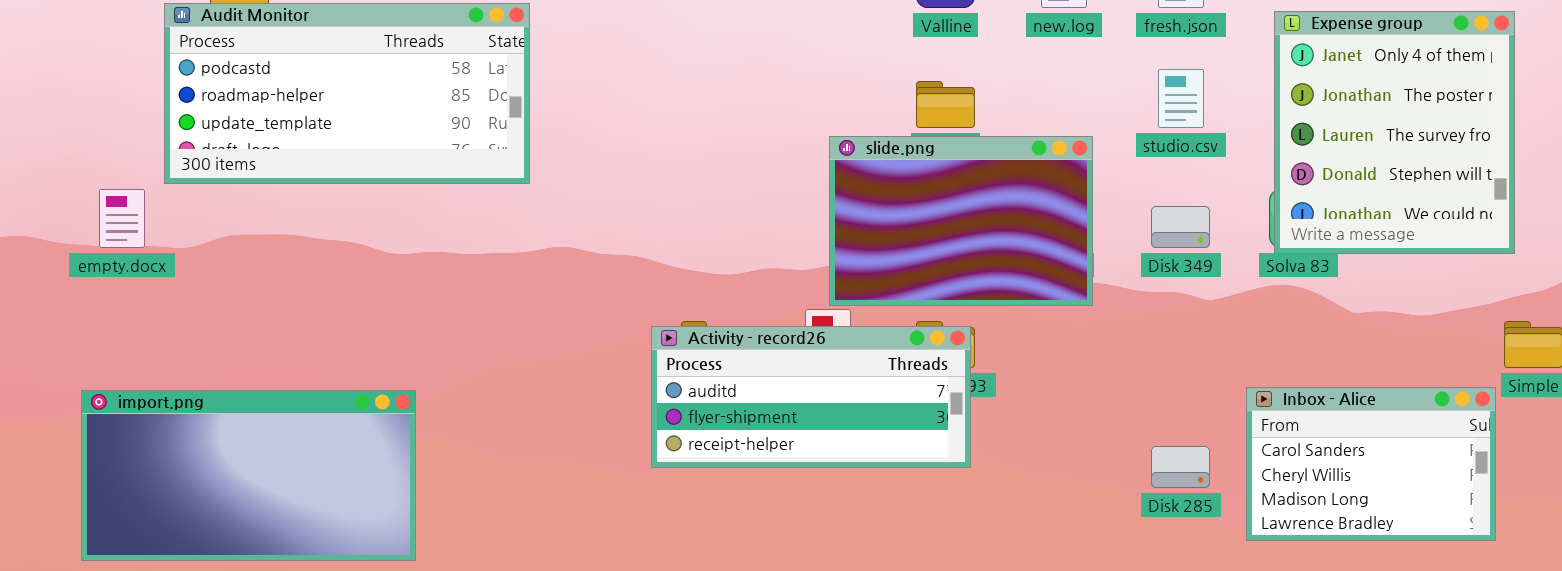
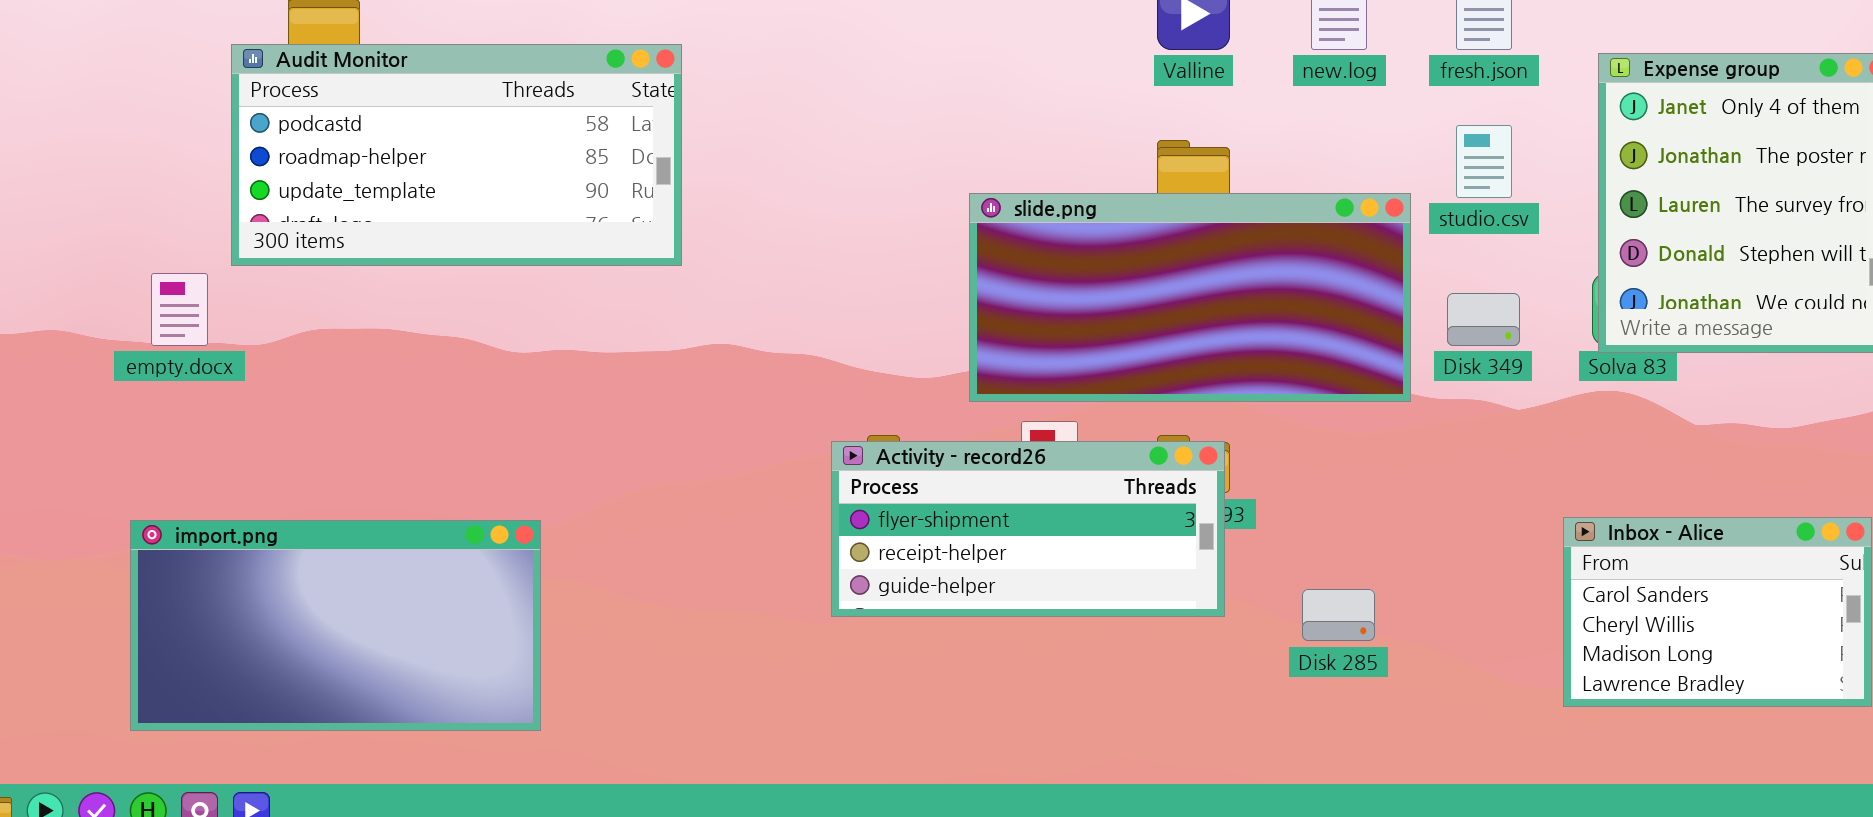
slide.png: [829,136,1093,306] -> [969,193,1411,402], moved, resized
Activity - record26: [651,326,971,468] -> [831,441,1225,617], scrolled down 1 row
Disk 285: [1151,446,1210,488] -> [1302,589,1375,641], moved

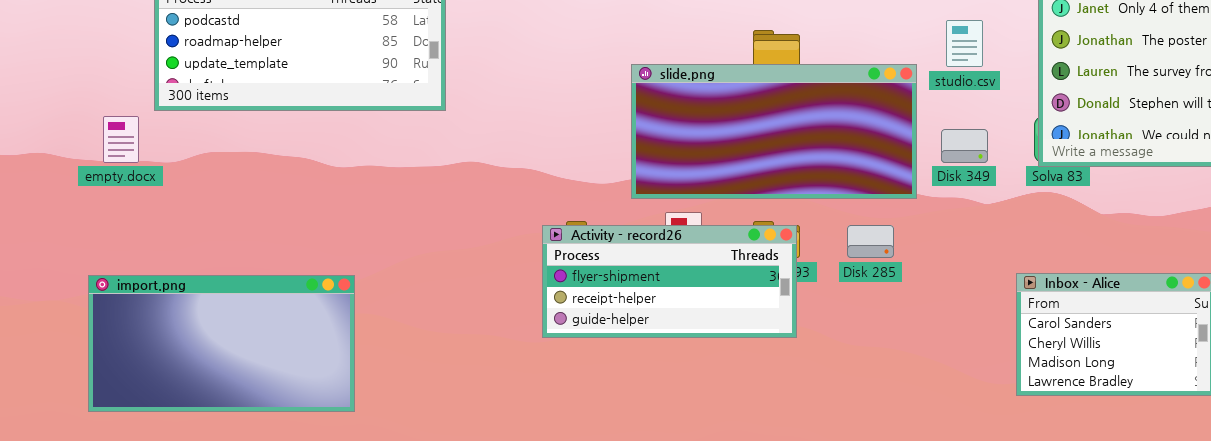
Disk 285: [1302,589,1375,641] -> [847,225,894,258], moved

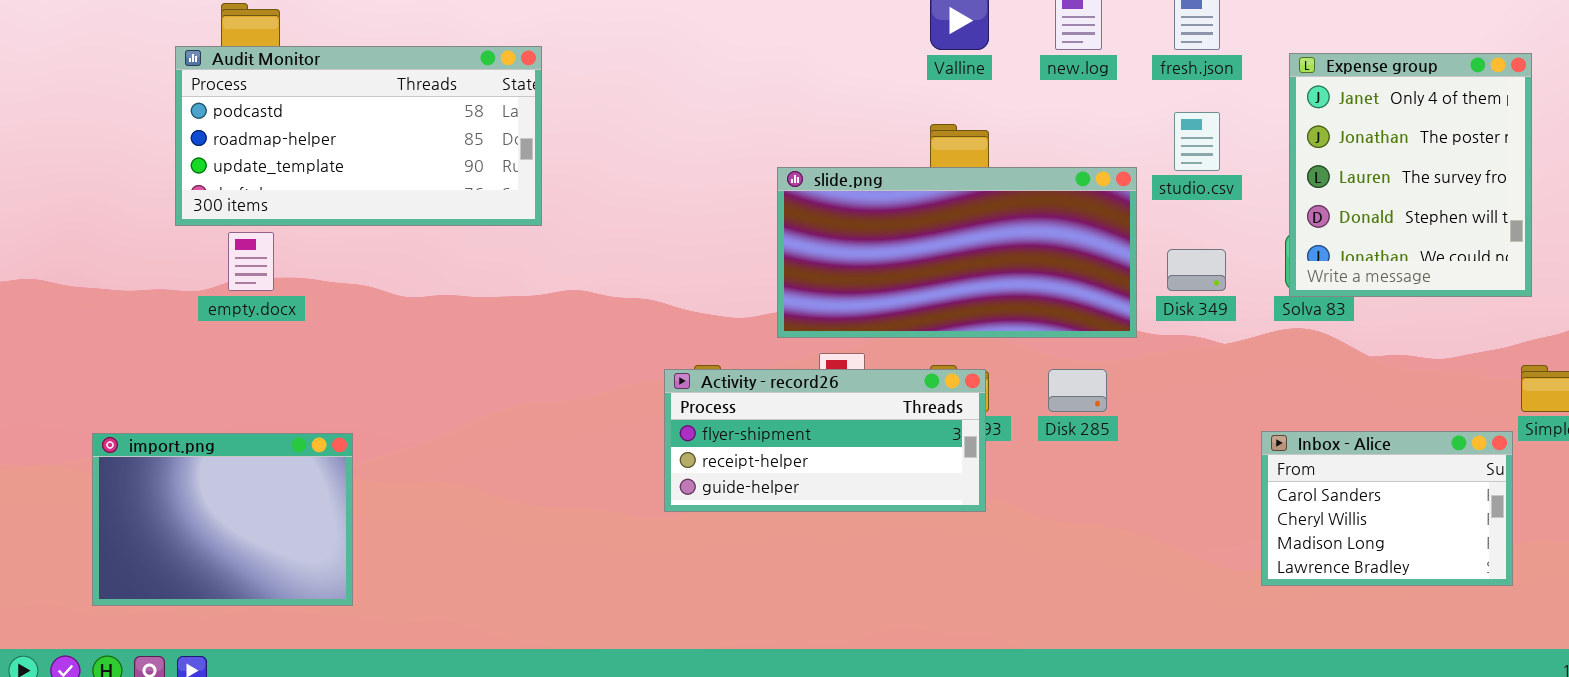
empty.docx: [103,116,139,163] -> [228,232,274,291], moved
import.png: [88,275,355,412] -> [92,433,353,606], resized

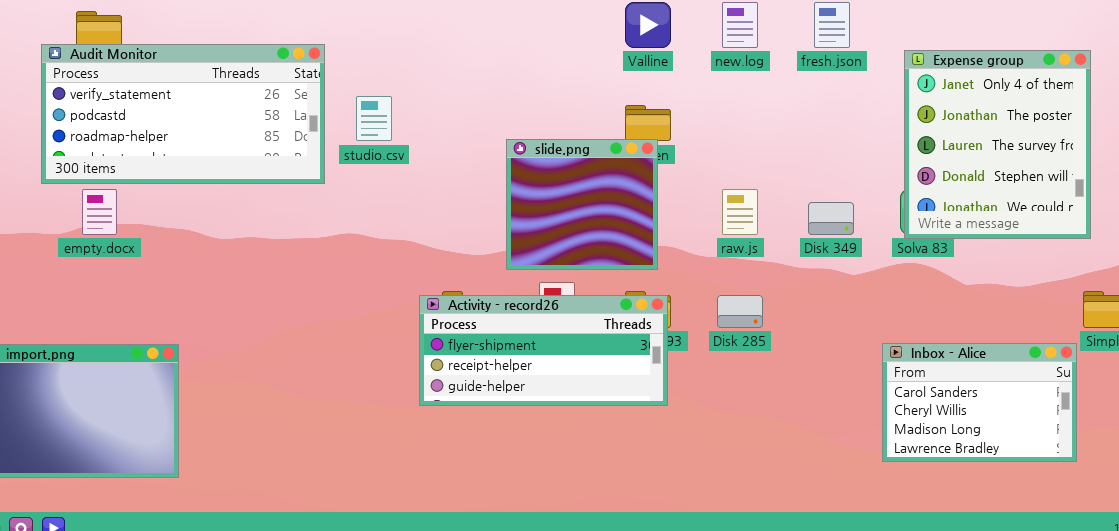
Audit Monitor: [175,46,542,226] -> [41,44,325,184], scrolled up 1 row
studio.csv: [1174,112,1220,171] -> [356,96,392,141], moved
slide.png: [777,167,1137,338] -> [506,139,658,270], resized

